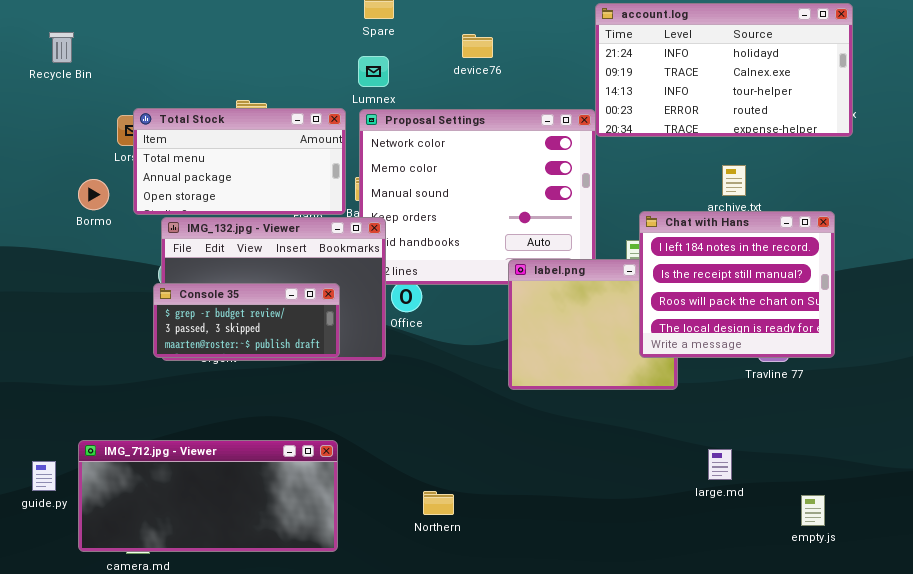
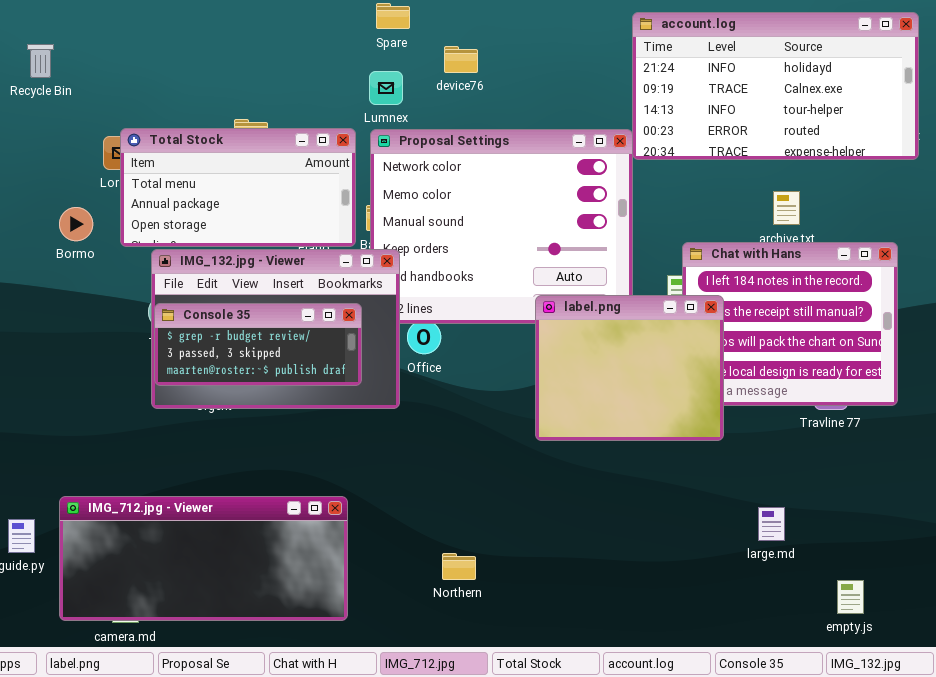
device76: [462,34,493,58] -> [444,46,478,73], moved
label.png: [508,259,678,390] -> [535,295,724,441], raised
Console 35: [153,283,340,358] -> [154,303,362,386], moved
empty.js: [801,495,825,526] -> [837,580,864,614], moved

